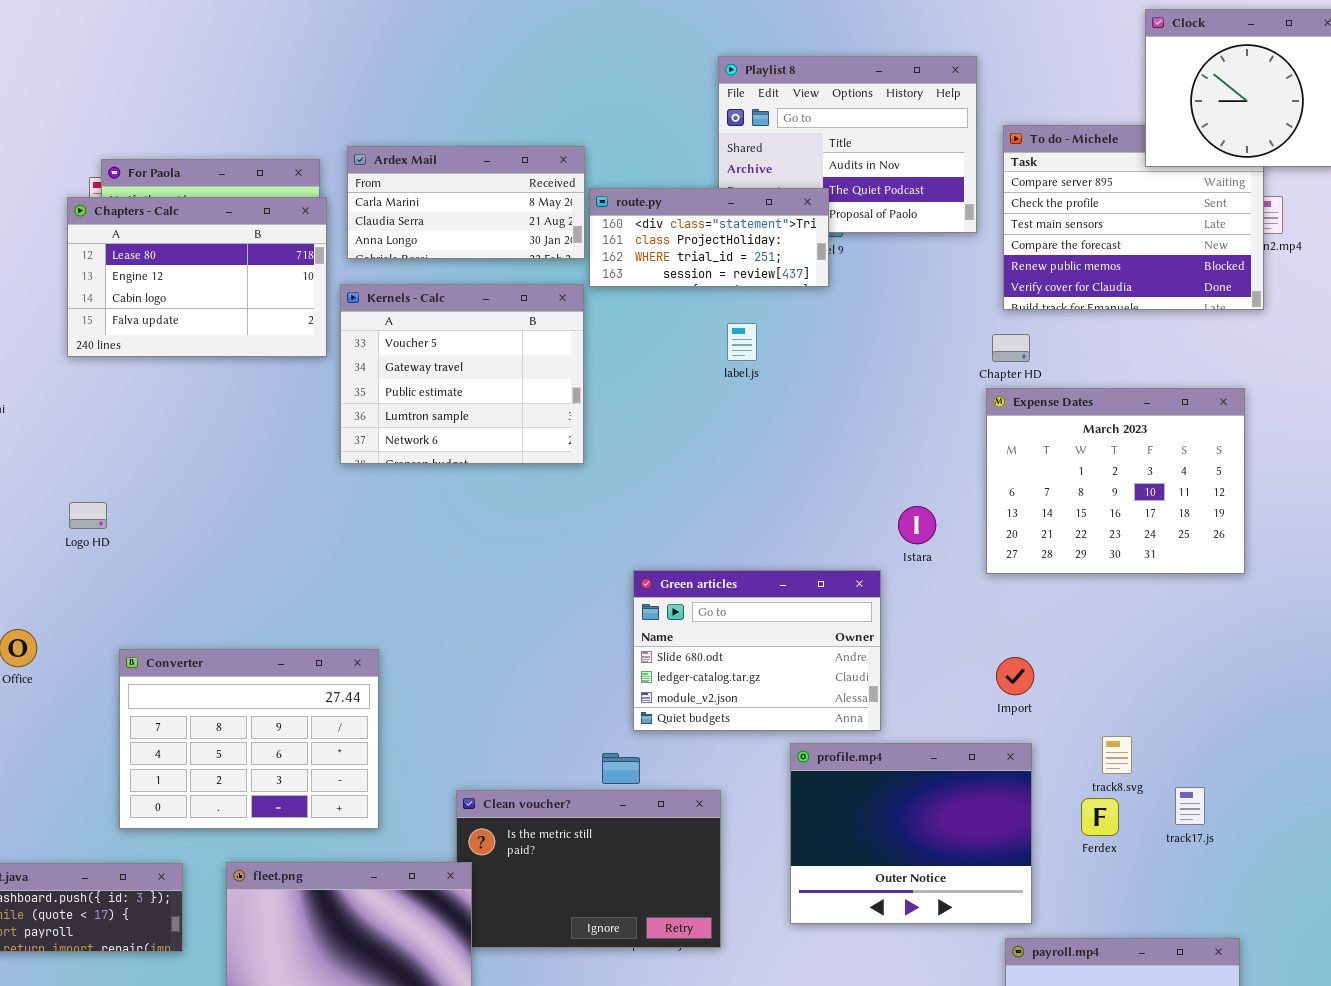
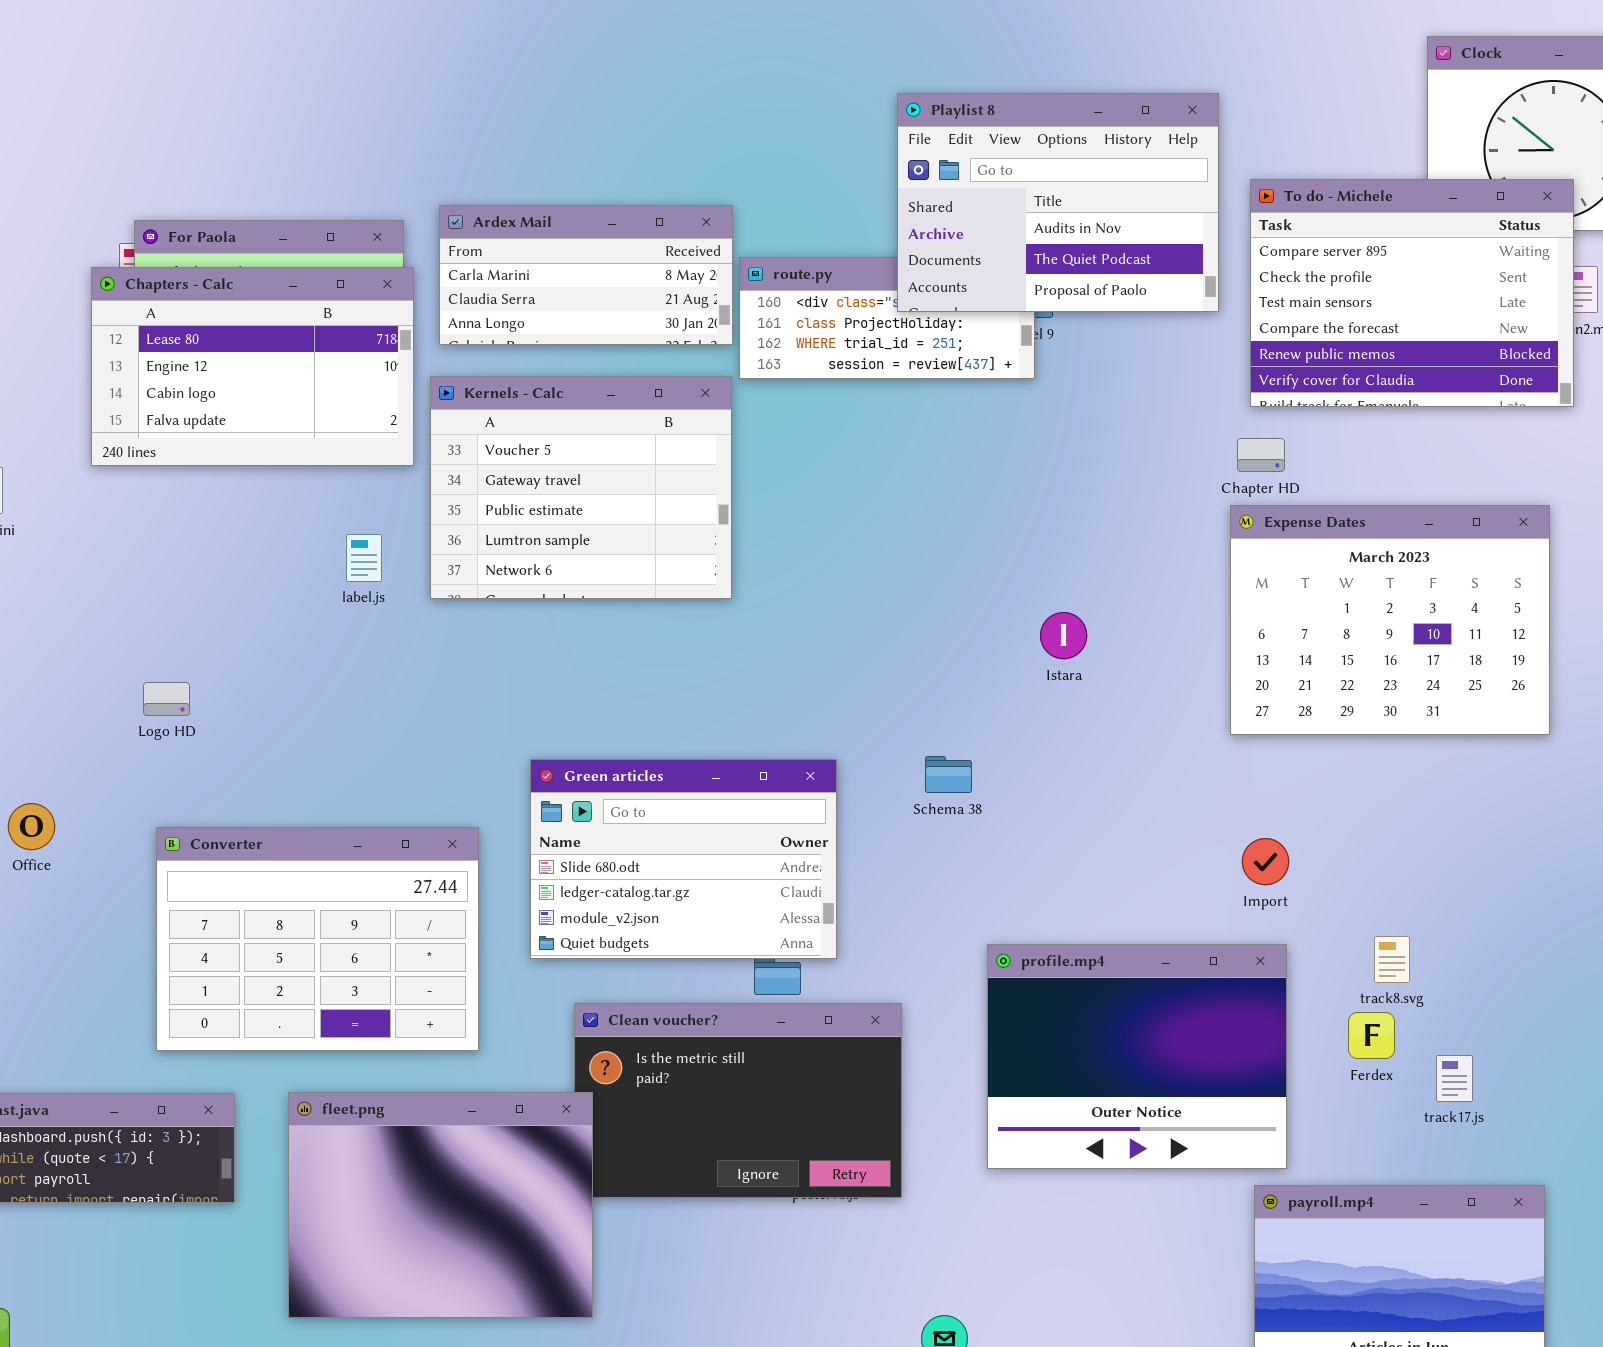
Playlist 8: [718,56,977,233] -> [897,93,1219,312], raised
To do - Michele: [1003,125,1264,310] -> [1250,179,1574,407], raised
label.js: [727,323,757,361] -> [346,534,382,582], moved
Logo HD: [69,502,107,529] -> [143,682,190,716], moved
Istara: [898,506,936,544] -> [1040,612,1087,659], moved
Green articles: [633,570,881,731] -> [530,759,837,959], moved
track17.js: [1175,787,1205,825] -> [1436,1055,1473,1102], moved

